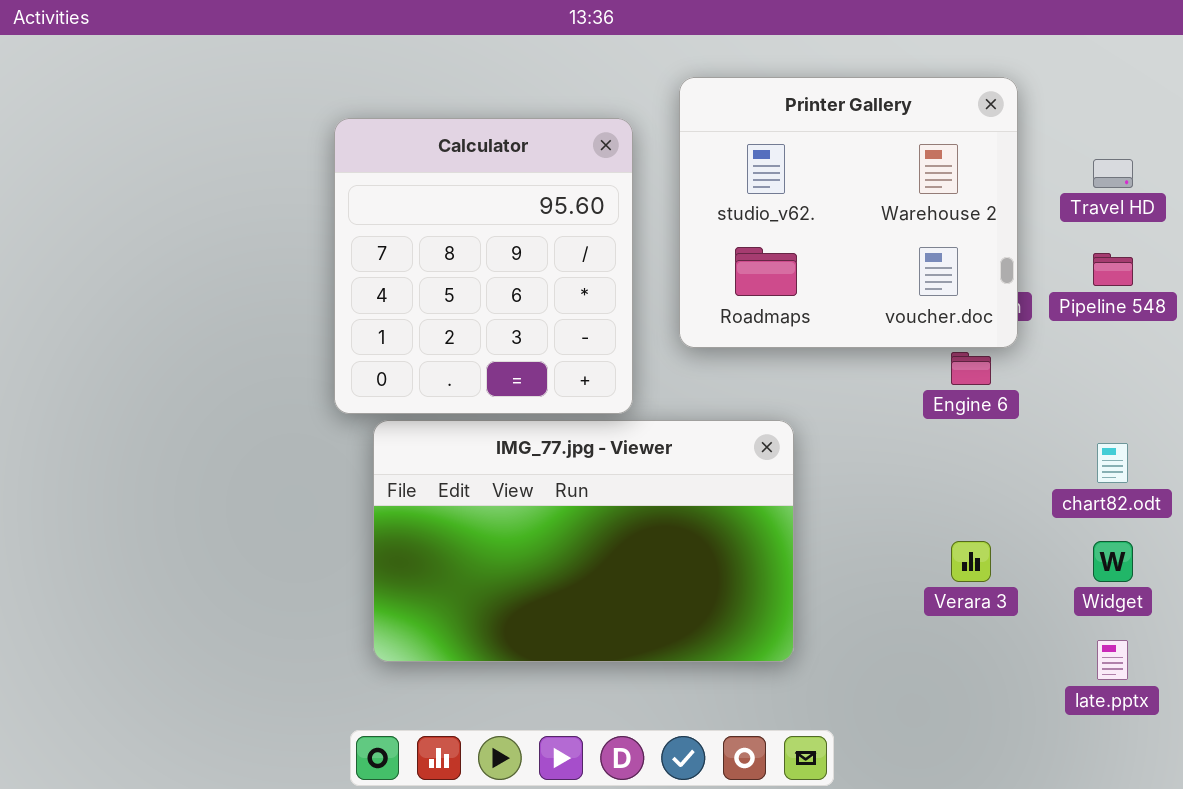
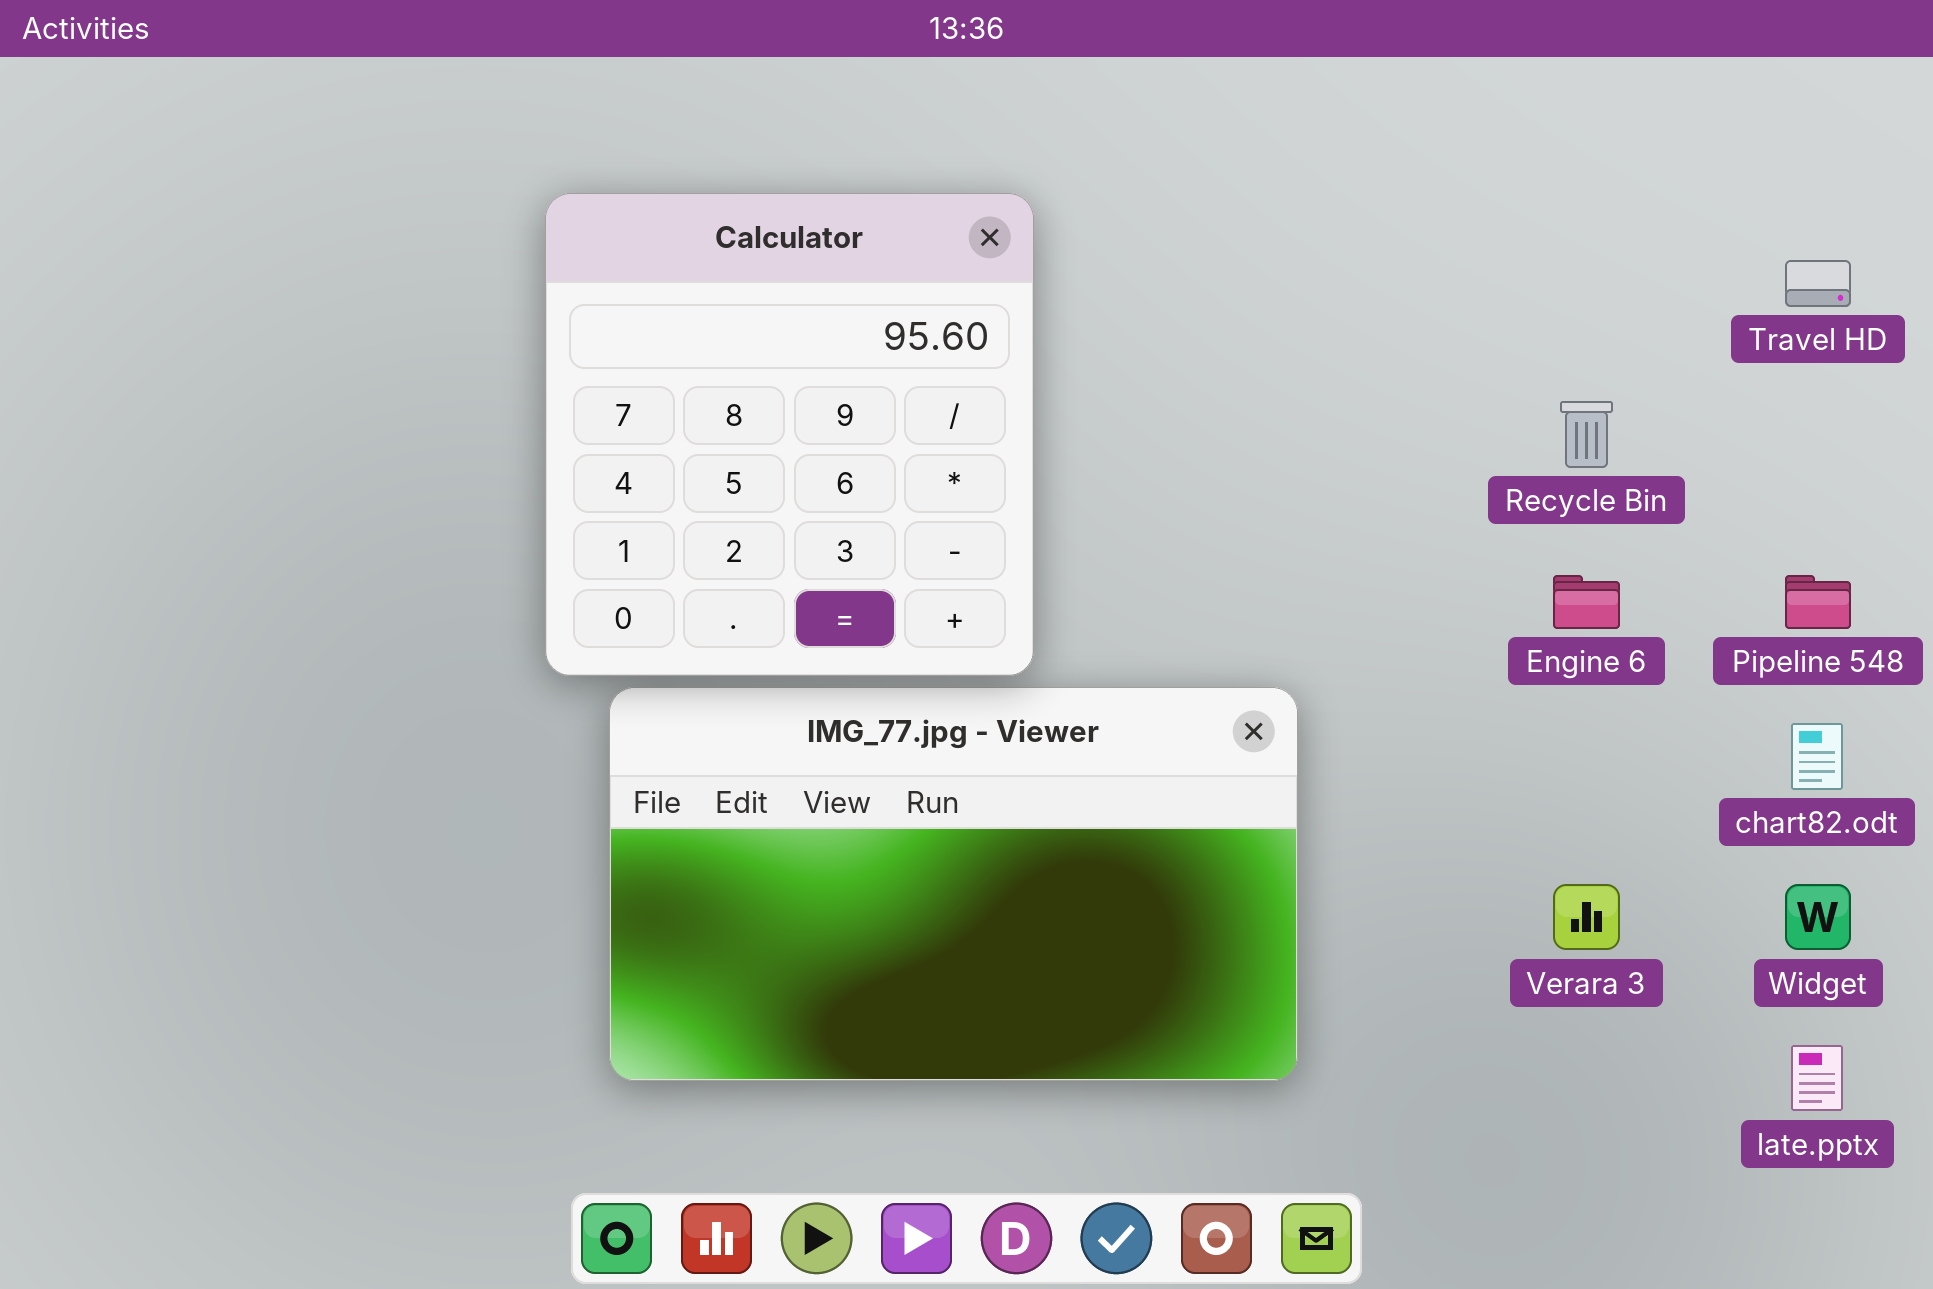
Printer Gallery: [679,77,1018,348] -> none, closed
Pipeline 548: [1093,253,1133,286] -> [1785,575,1851,629], moved

